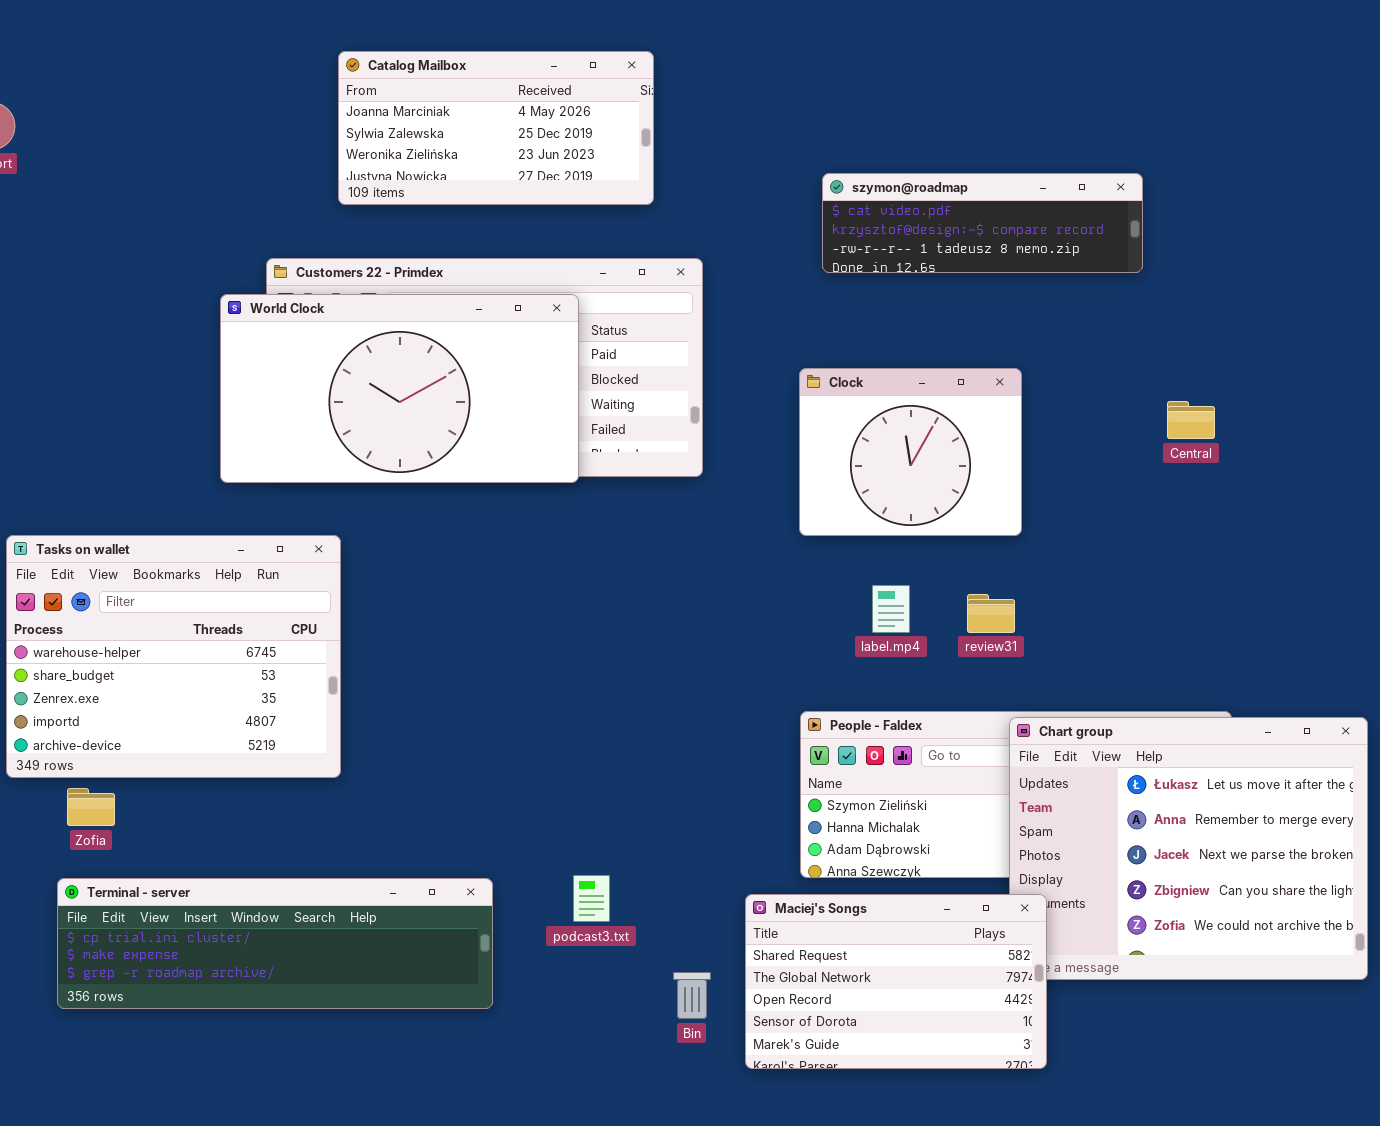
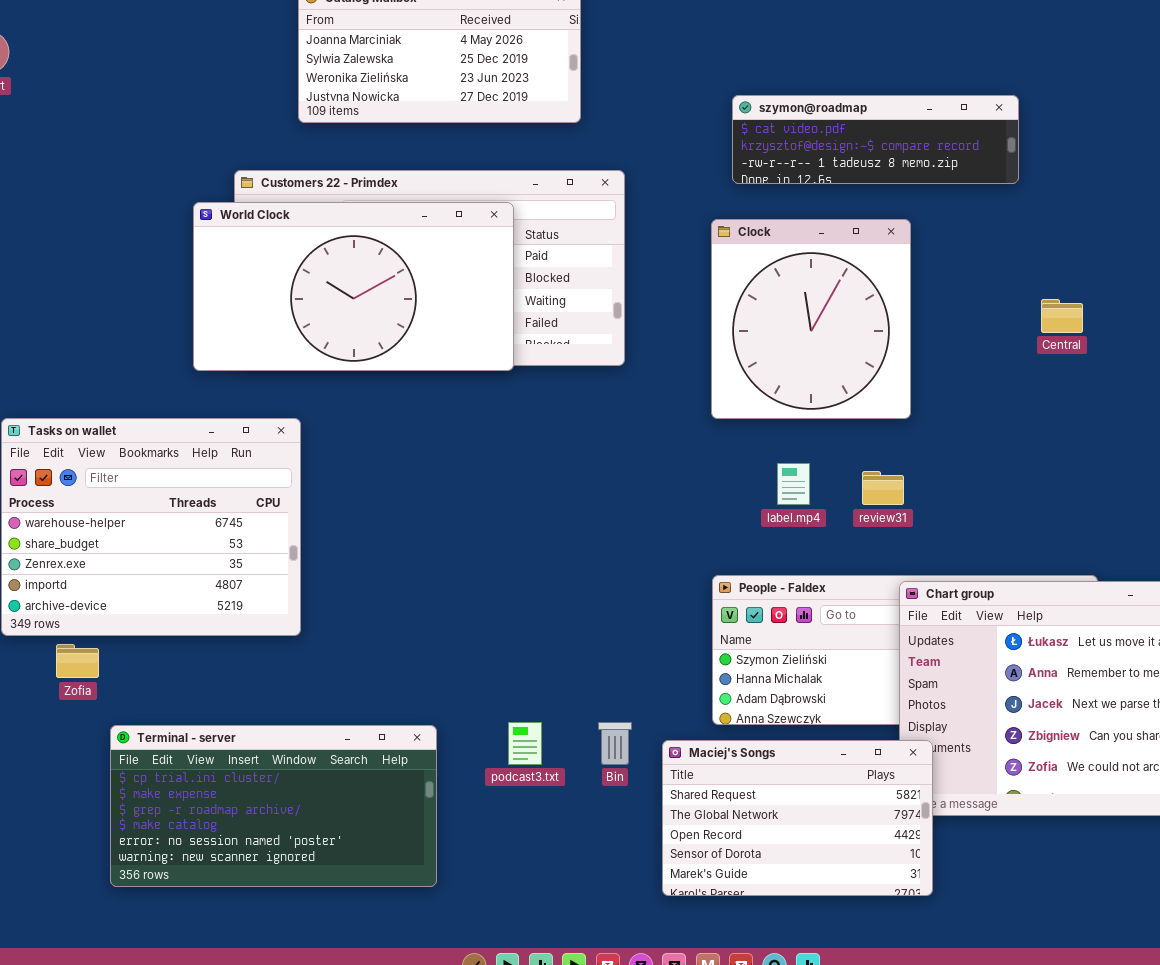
Clock: [799,368,1022,536] -> [711,219,911,419], resized
Terminal - server: [57,878,493,1009] -> [110,725,437,887], resized
Bin: [673,972,711,1019] -> [598,722,632,765], moved

